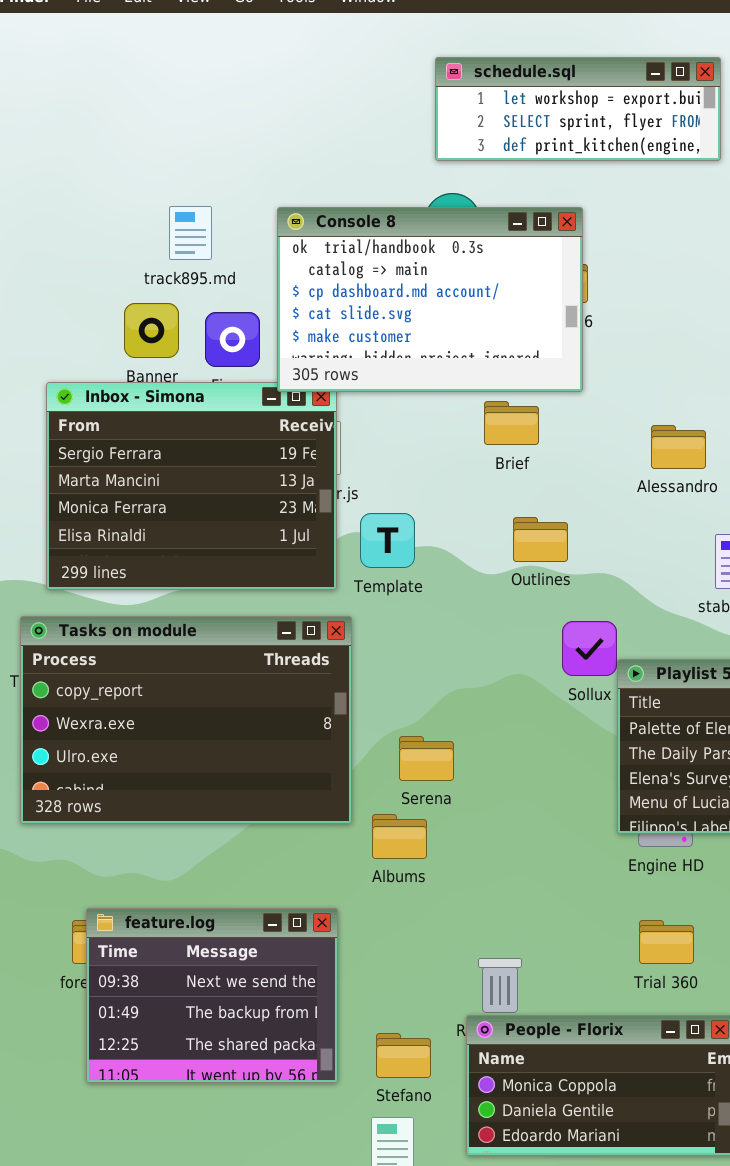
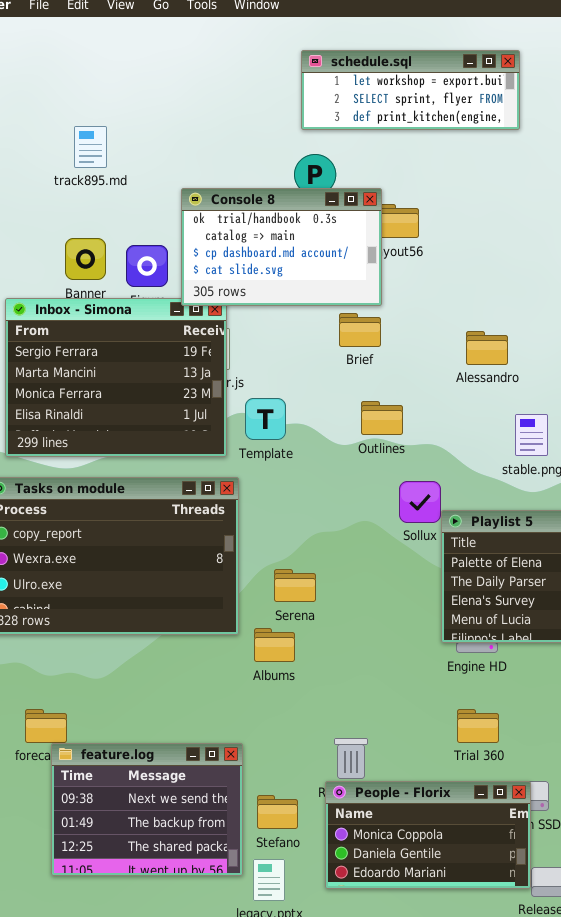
track895.md: [169,206,212,260] -> [74,126,107,168], moved
Console 8: [277,207,583,392] -> [181,188,382,306], resized
feature.log: [86,908,338,1083] -> [51,743,243,876], moved

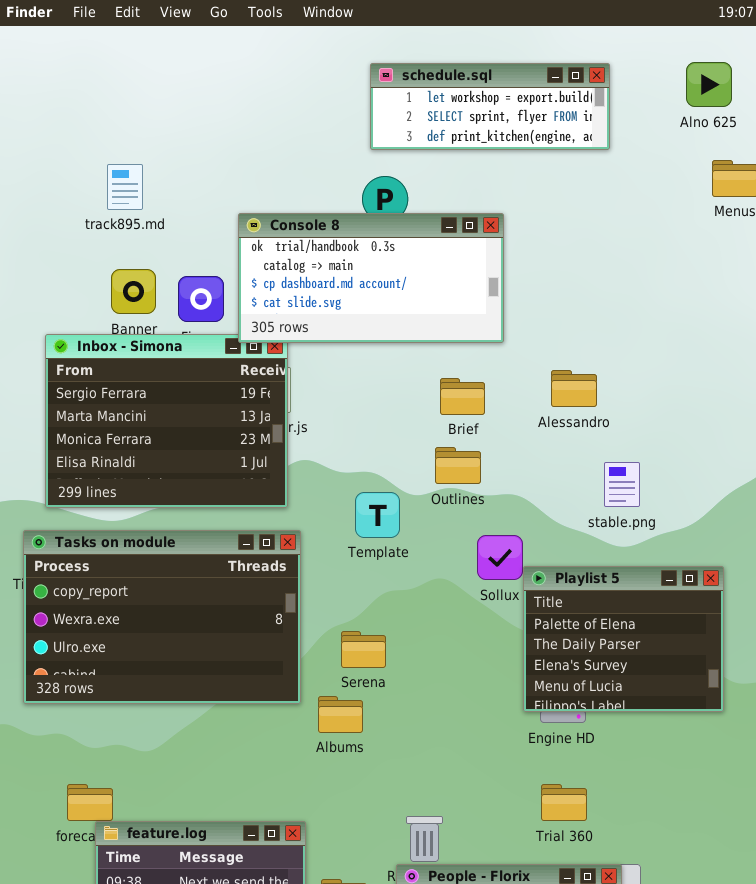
track895.md: [74,126,107,168] -> [107,164,143,210], moved
Console 8: [181,188,382,306] -> [238,213,504,343], resized
Brief: [339,313,381,347] -> [440,378,485,415], moved
Template: [245,398,286,440] -> [355,492,400,538], moved

